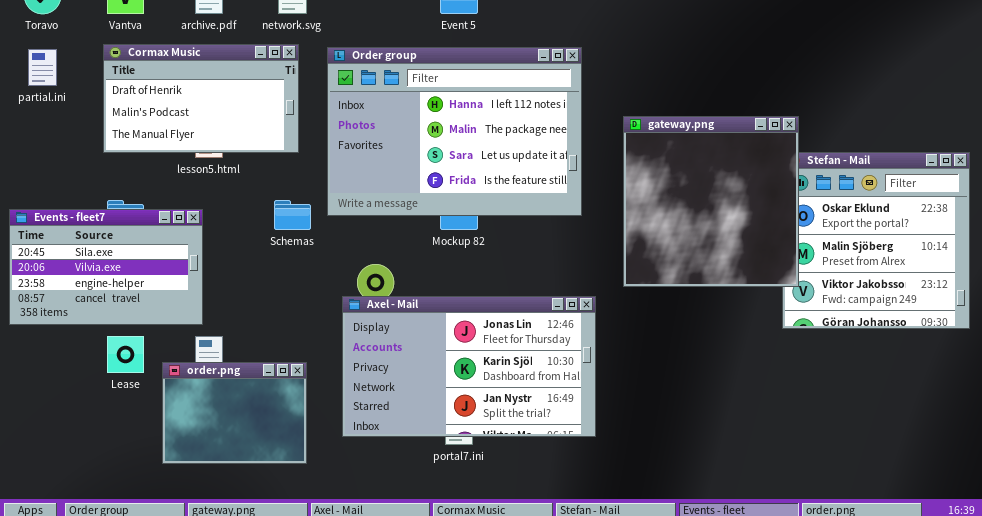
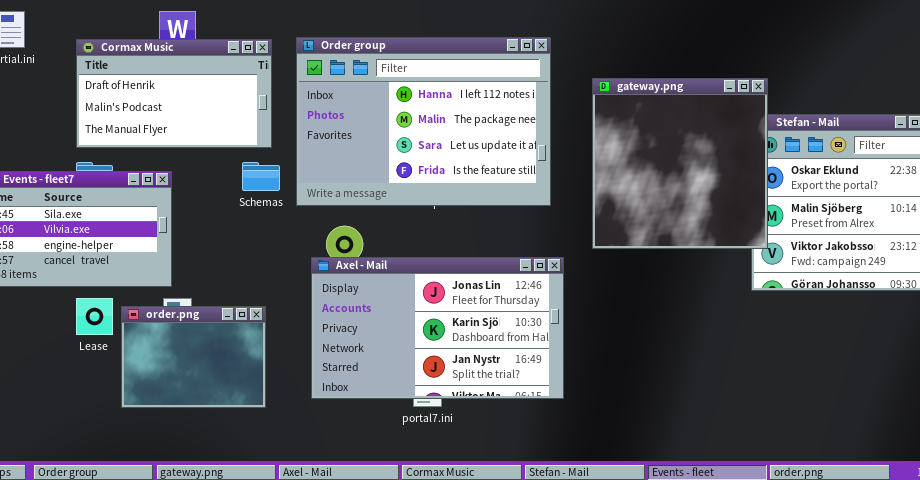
Cormax Music: [103,44,299,153] -> [76,39,272,148], moved
Order group: [327,47,582,216] -> [296,37,551,206], moved
order.png: [162,362,307,464] -> [121,306,266,408], moved

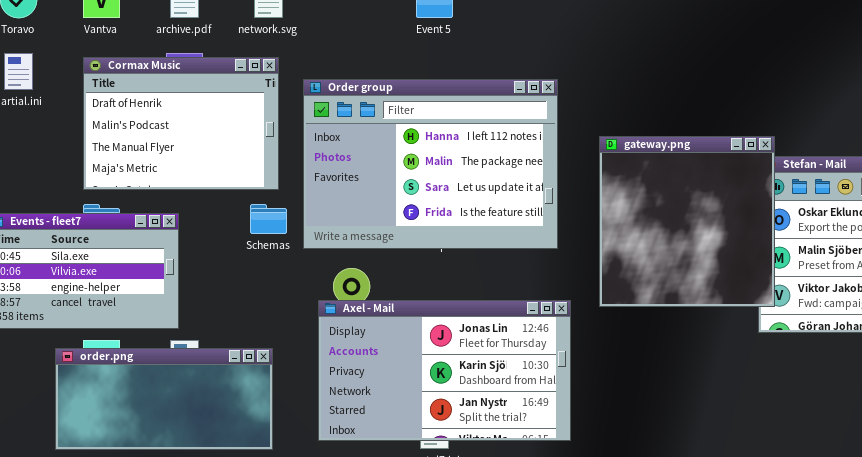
Cormax Music: [76,39,272,148] -> [83,57,279,190], resized
gateway.png: [592,78,768,249] -> [599,136,775,307], moved
order.png: [121,306,266,408] -> [55,348,273,450], resized

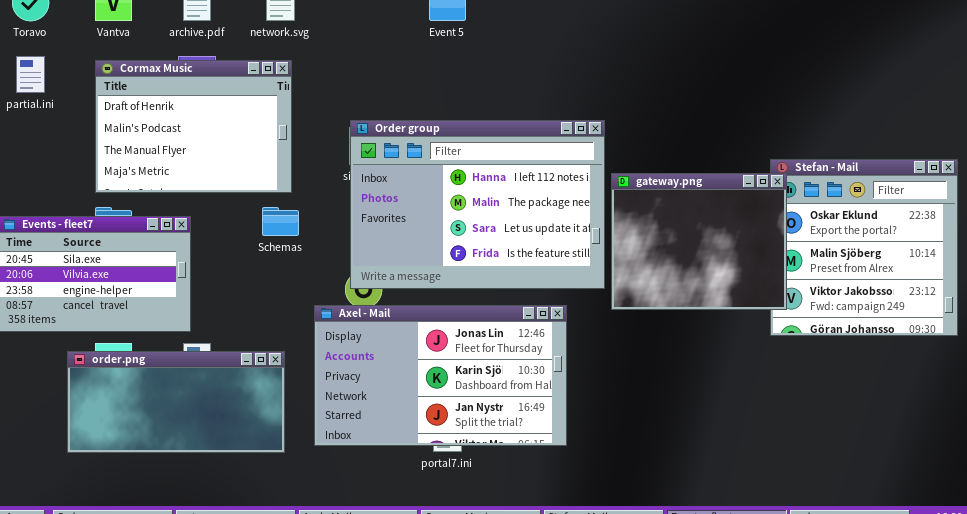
Order group: [303,79,558,249] -> [350,120,605,289], moved
gateway.png: [599,136,775,307] -> [611,173,787,310], resized
Axel - Mail: [318,300,571,441] -> [314,305,567,446], moved

